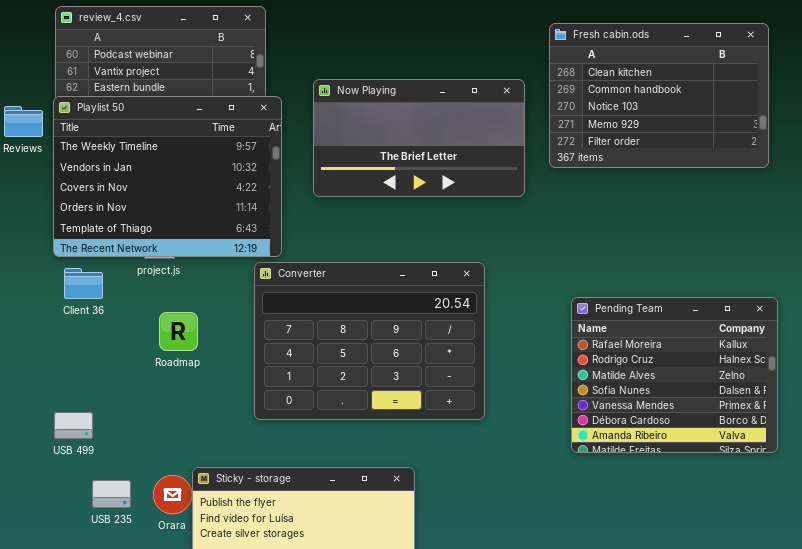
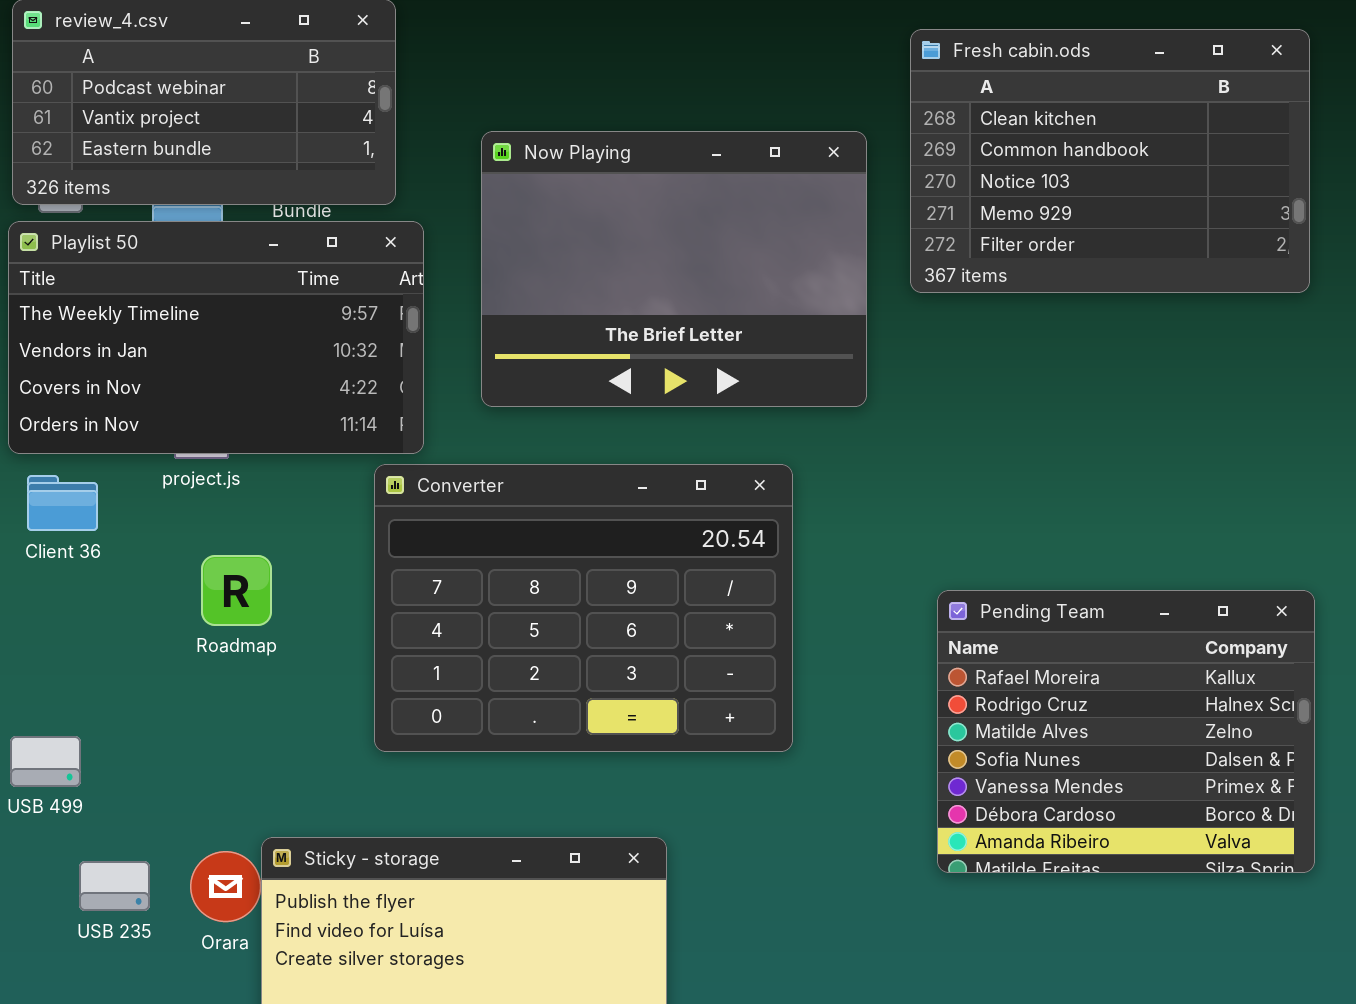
Now Playing: [313,79,525,197] -> [481,131,867,407], resized
Playlist 50: [53,96,282,257] -> [8,221,424,454], resized
Pending Team: [571,297,778,453] -> [937,590,1315,873], moved

